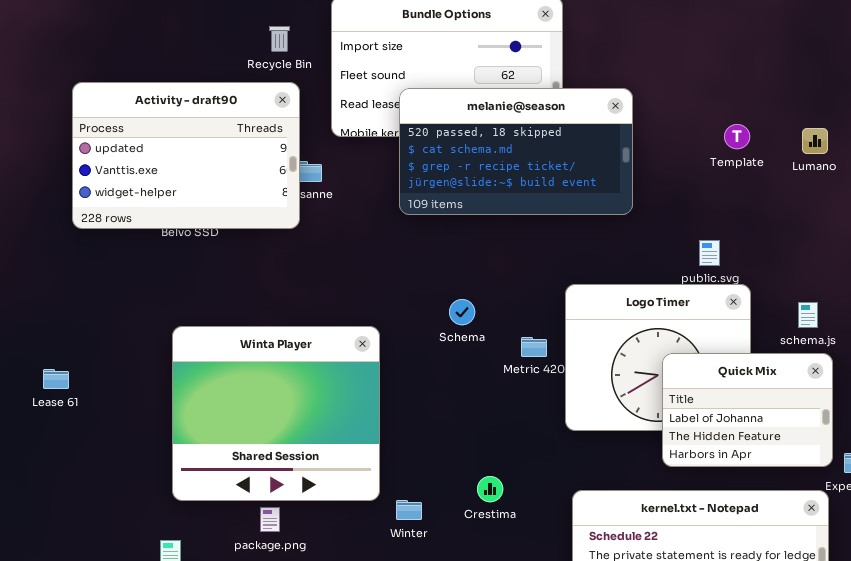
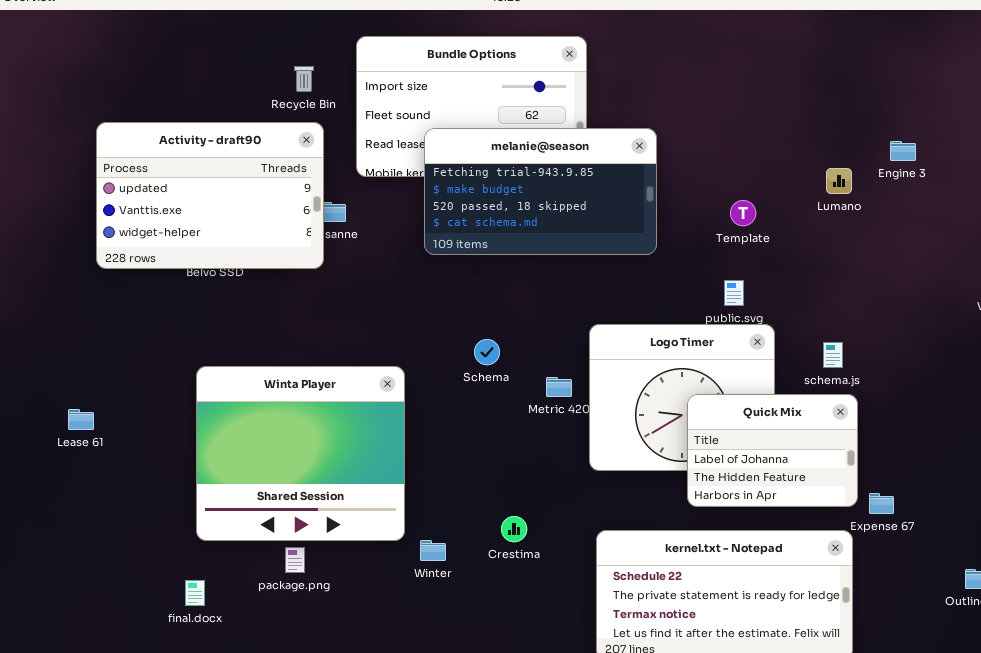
melanie@season: [399,88,633,215] -> [424,128,657,255], scrolled up 2 rows
Template: [724,124,750,149] -> [730,200,756,226], moved

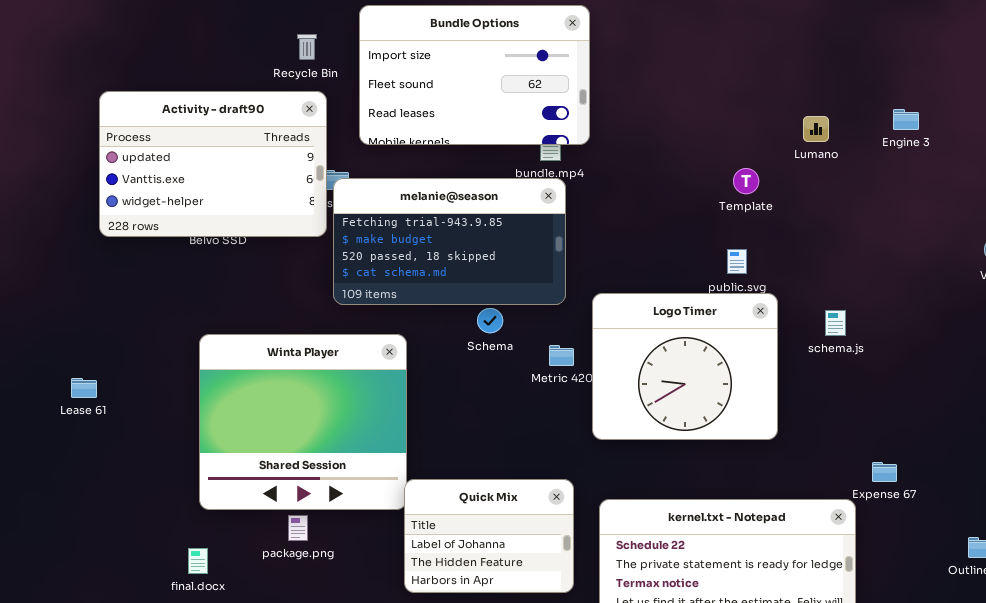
melanie@season: [424,128,657,255] -> [333,178,566,305], moved
Lumano: [826,168,852,194] -> [803,116,829,142], moved
Quick Mix: [687,394,858,507] -> [404,479,574,593], moved

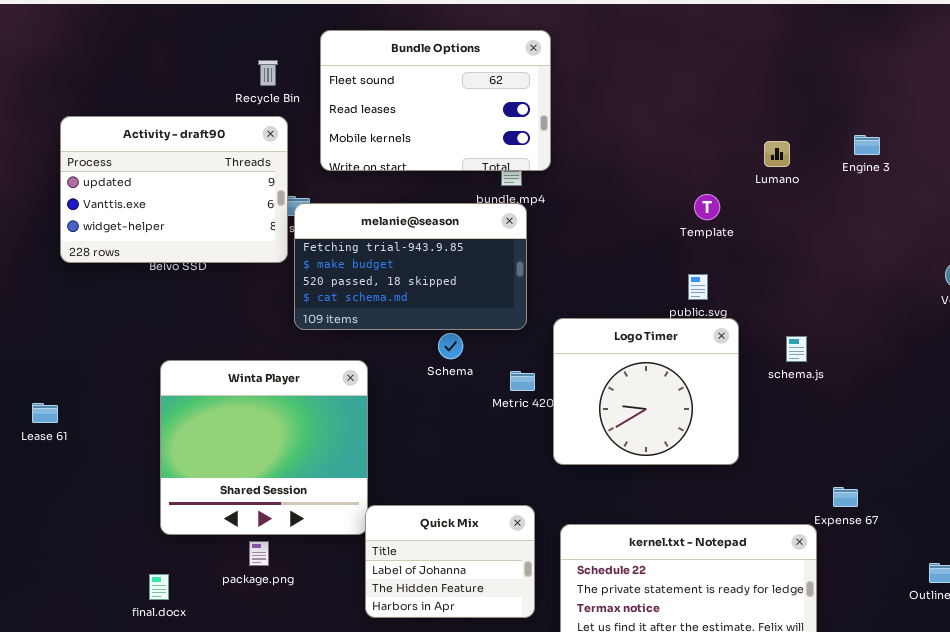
Bundle Options: [359,5,590,145] -> [320,30,551,171], scrolled down 1 row

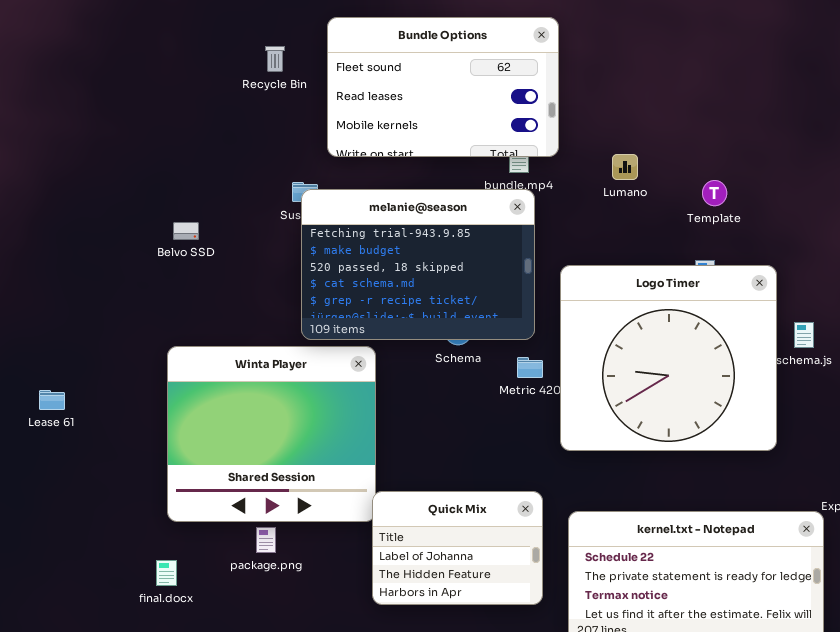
Activity - draft90: [60,116,288,263] -> none, closed
Lumano: [764,141,790,167] -> [612,154,638,180], moved
melanie@season: [294,203,527,330] -> [301,189,535,340], resized
Logo Timer: [553,318,739,465] -> [560,265,777,451], resized

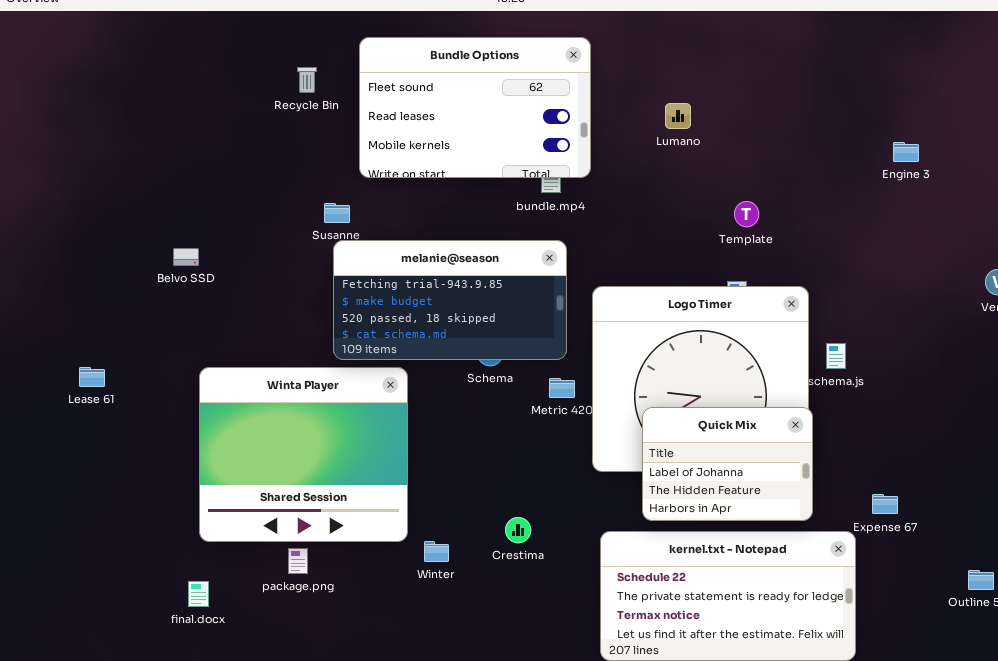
Lumano: [612,154,638,180] -> [665,103,691,129], moved
melanie@season: [301,189,535,340] -> [333,240,567,360], resized
Belvo SSD: [173,222,199,240] -> [173,248,199,266], moved
Lease 61: [39,390,65,410] -> [79,367,105,387], moved
Quick Mix: [372,491,543,605] -> [642,407,813,521], moved

